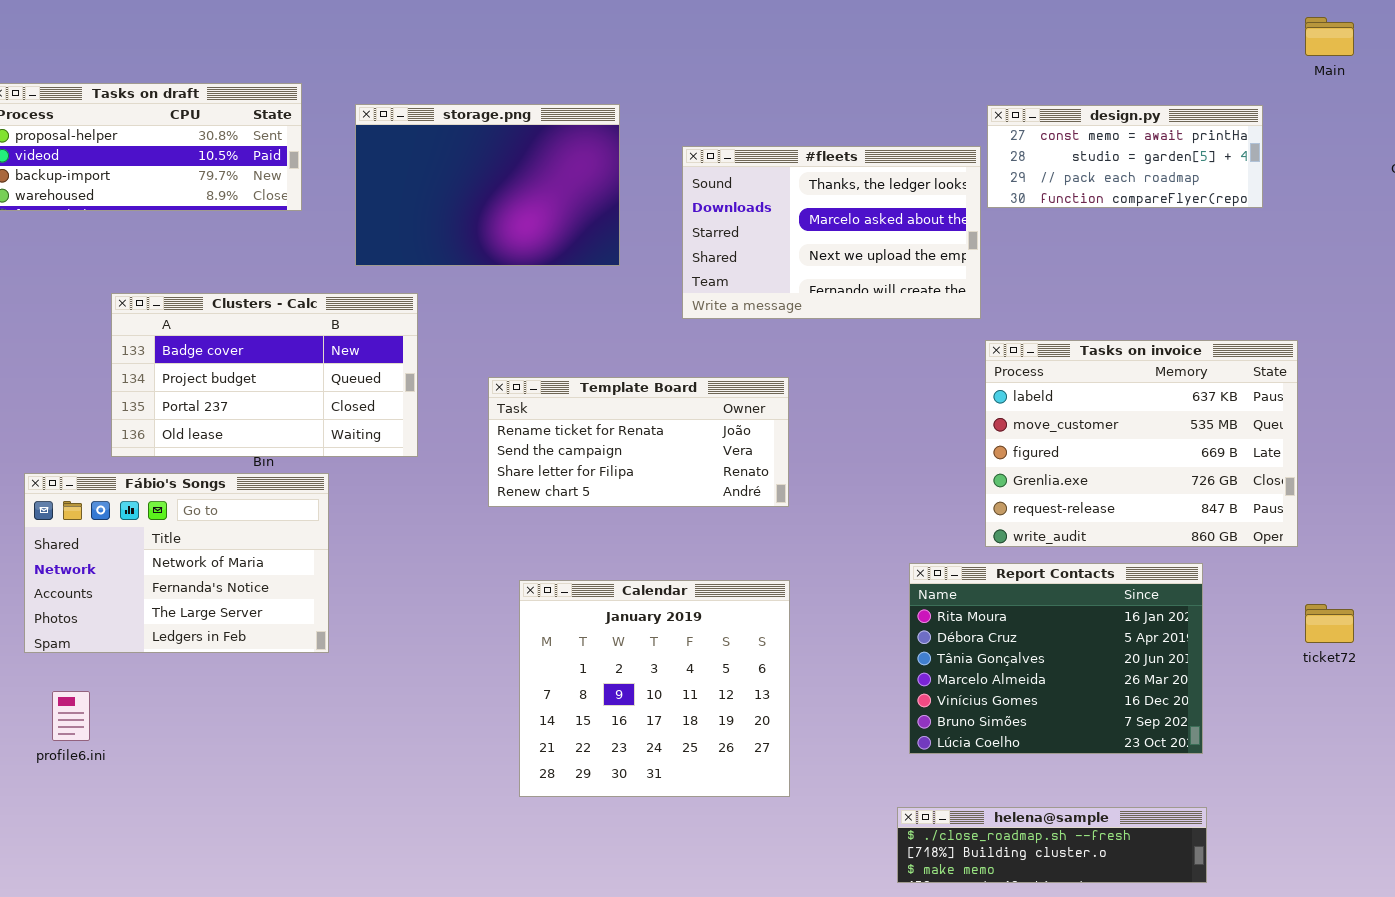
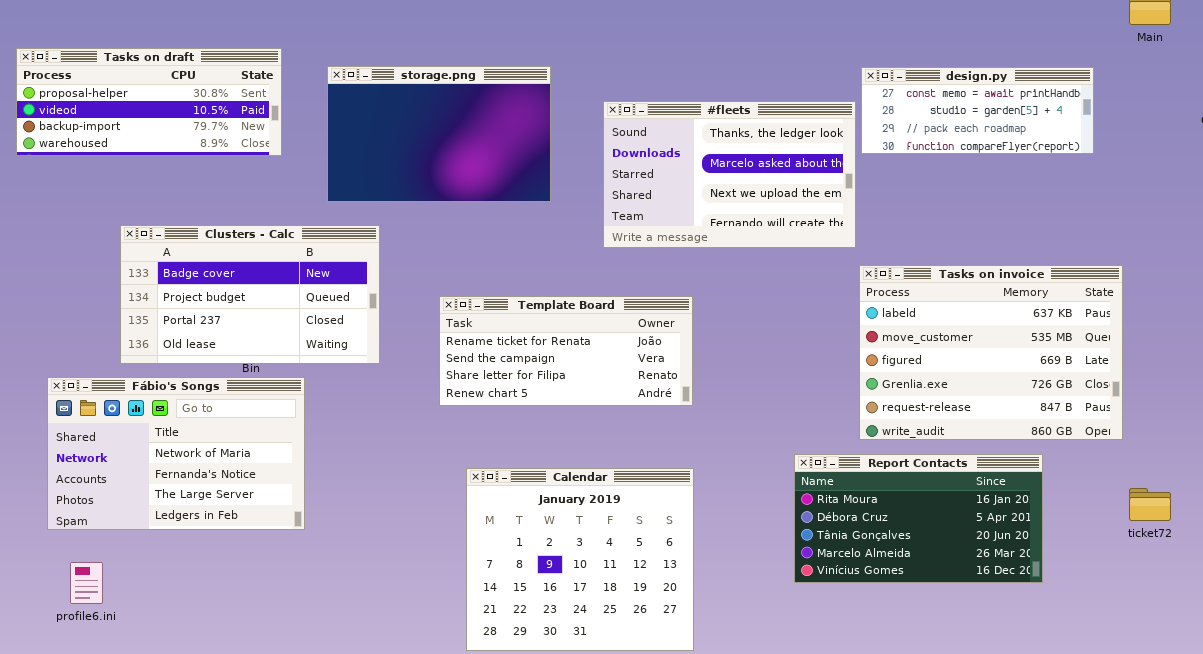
Report Contacts: [909,563,1203,754] -> [794,454,1043,583], resized

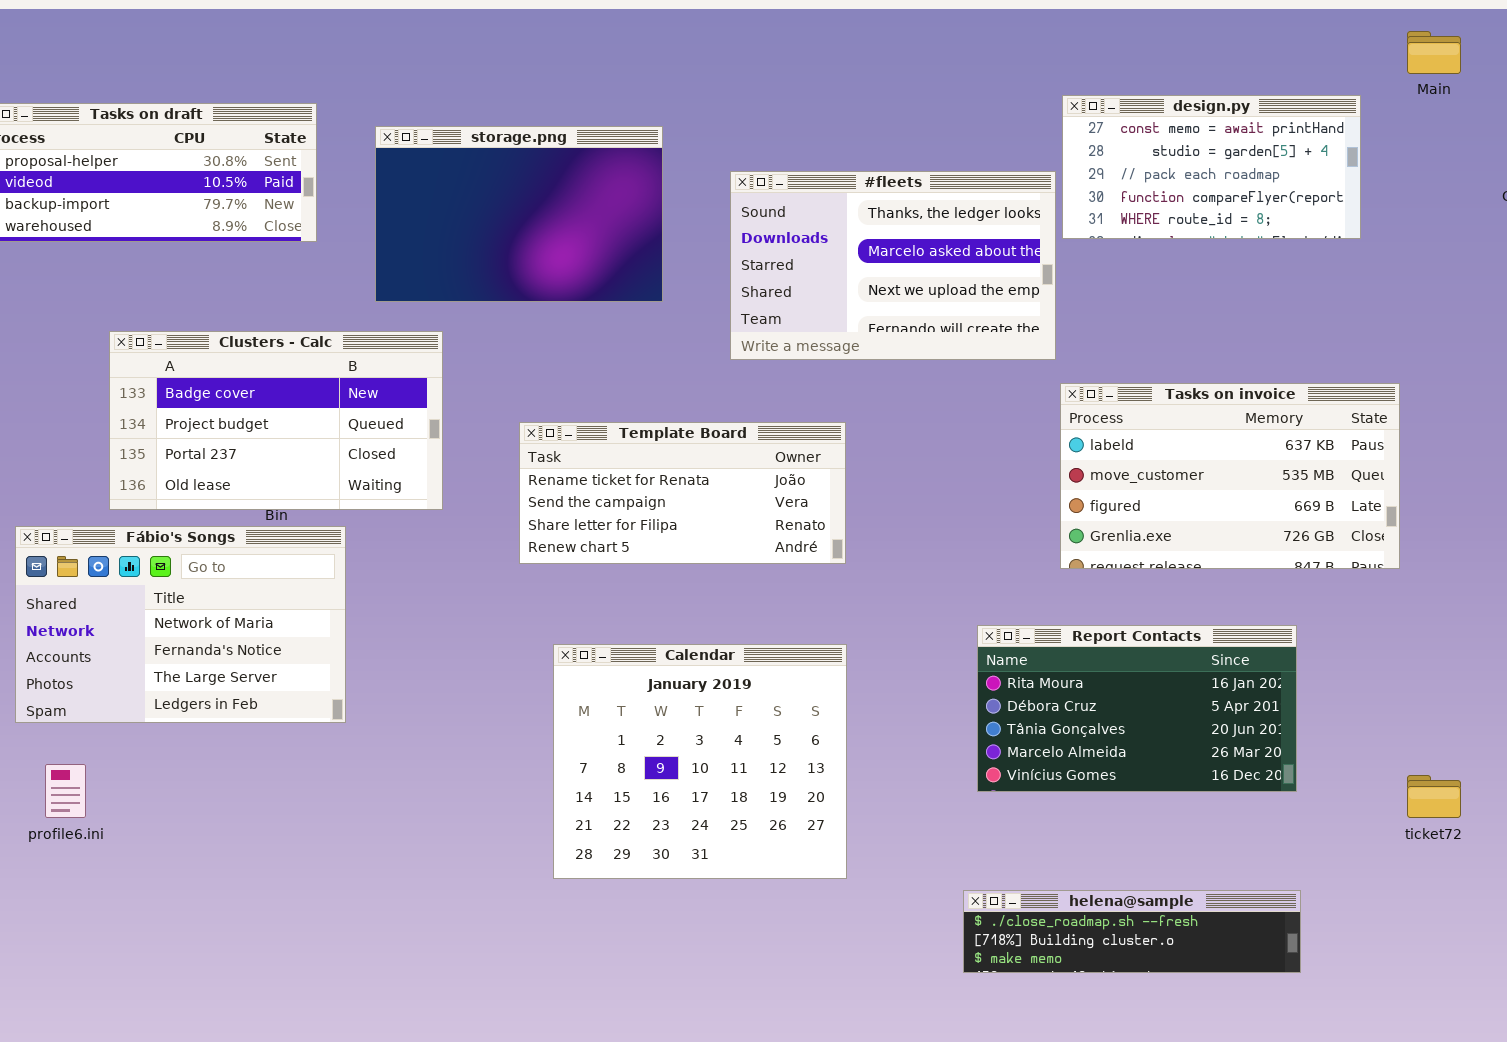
design.py: [861,67,1094,154] -> [1062,95,1361,239], resized
Tasks on invoice: [859,265,1123,440] -> [1060,383,1400,569], resized
ticket72: [1129,488,1171,521] -> [1407,775,1461,818], moved

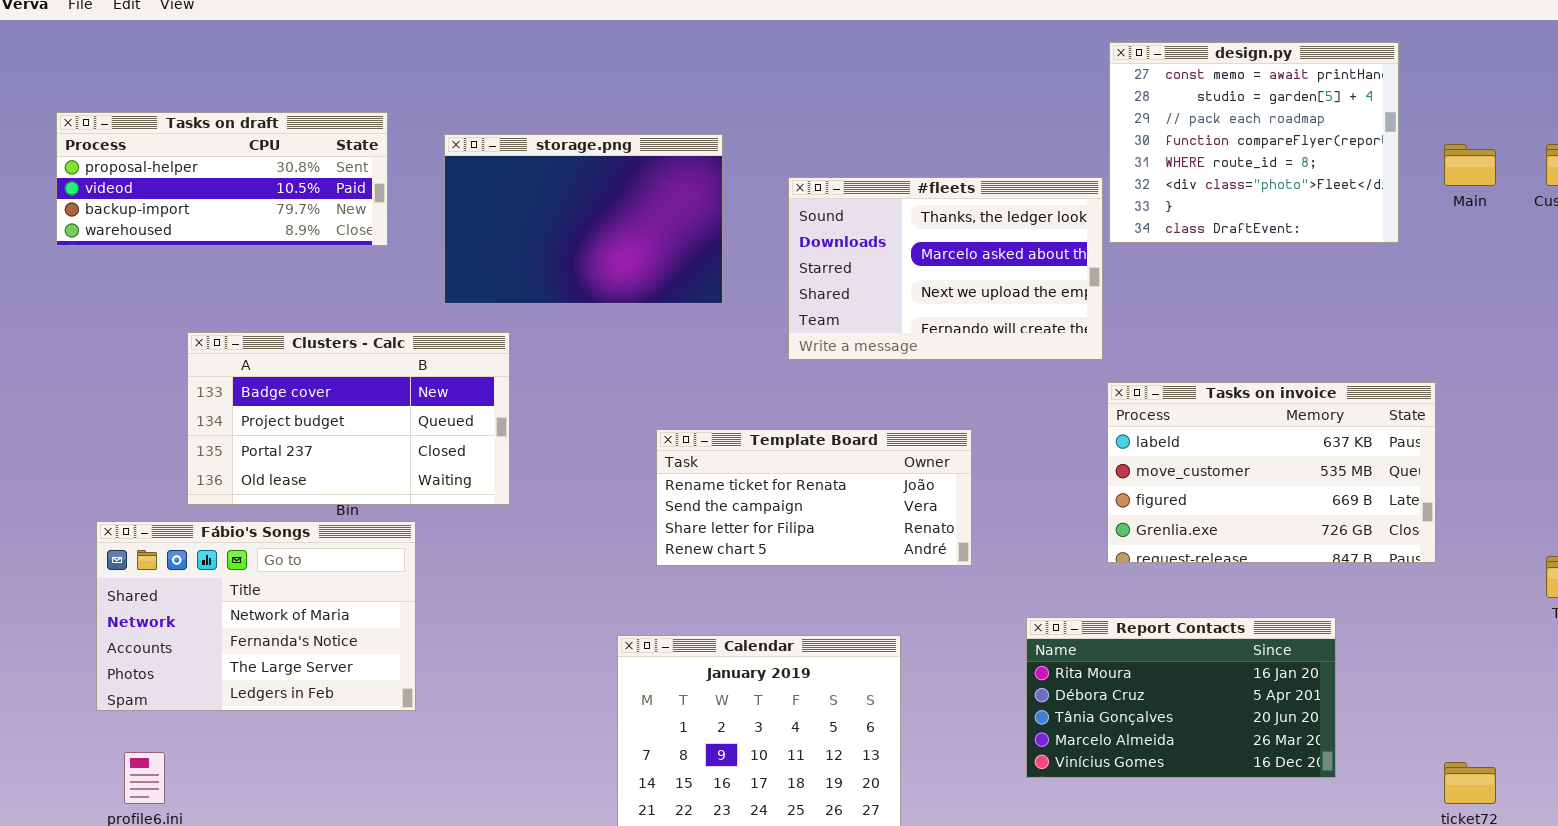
Main: [1407,31,1461,74] -> [1444,144,1496,186], moved
design.py: [1062,95,1361,239] -> [1109,42,1399,243], resized
Template Board: [519,422,846,564] -> [656,429,972,566], moved

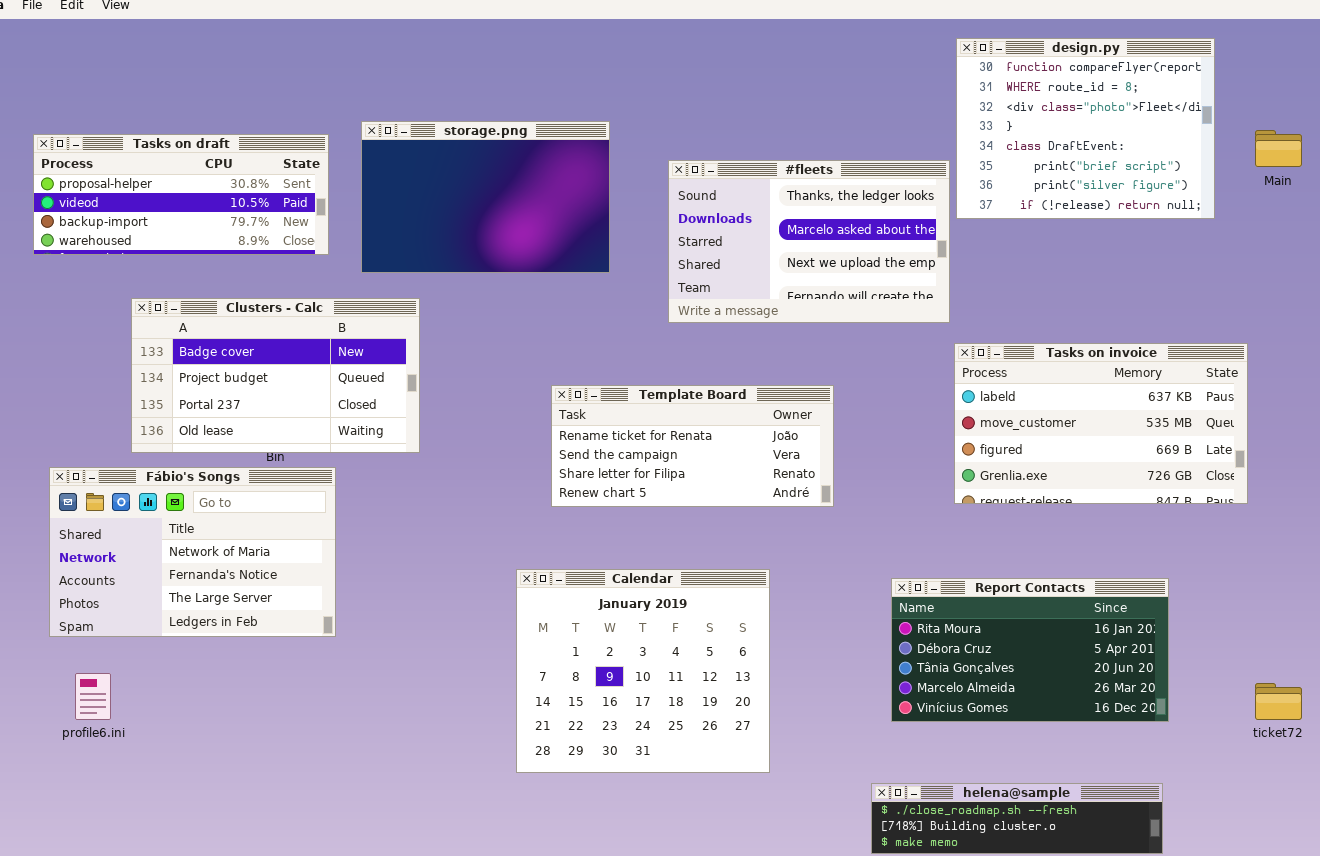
design.py: [1109,42,1399,243] -> [956,38,1215,219], scrolled down 3 rows
Tasks on draft: [56,112,388,246] -> [33,134,329,255], moved
Report Contacts: [1026,617,1336,778] -> [891,578,1169,722], moved

